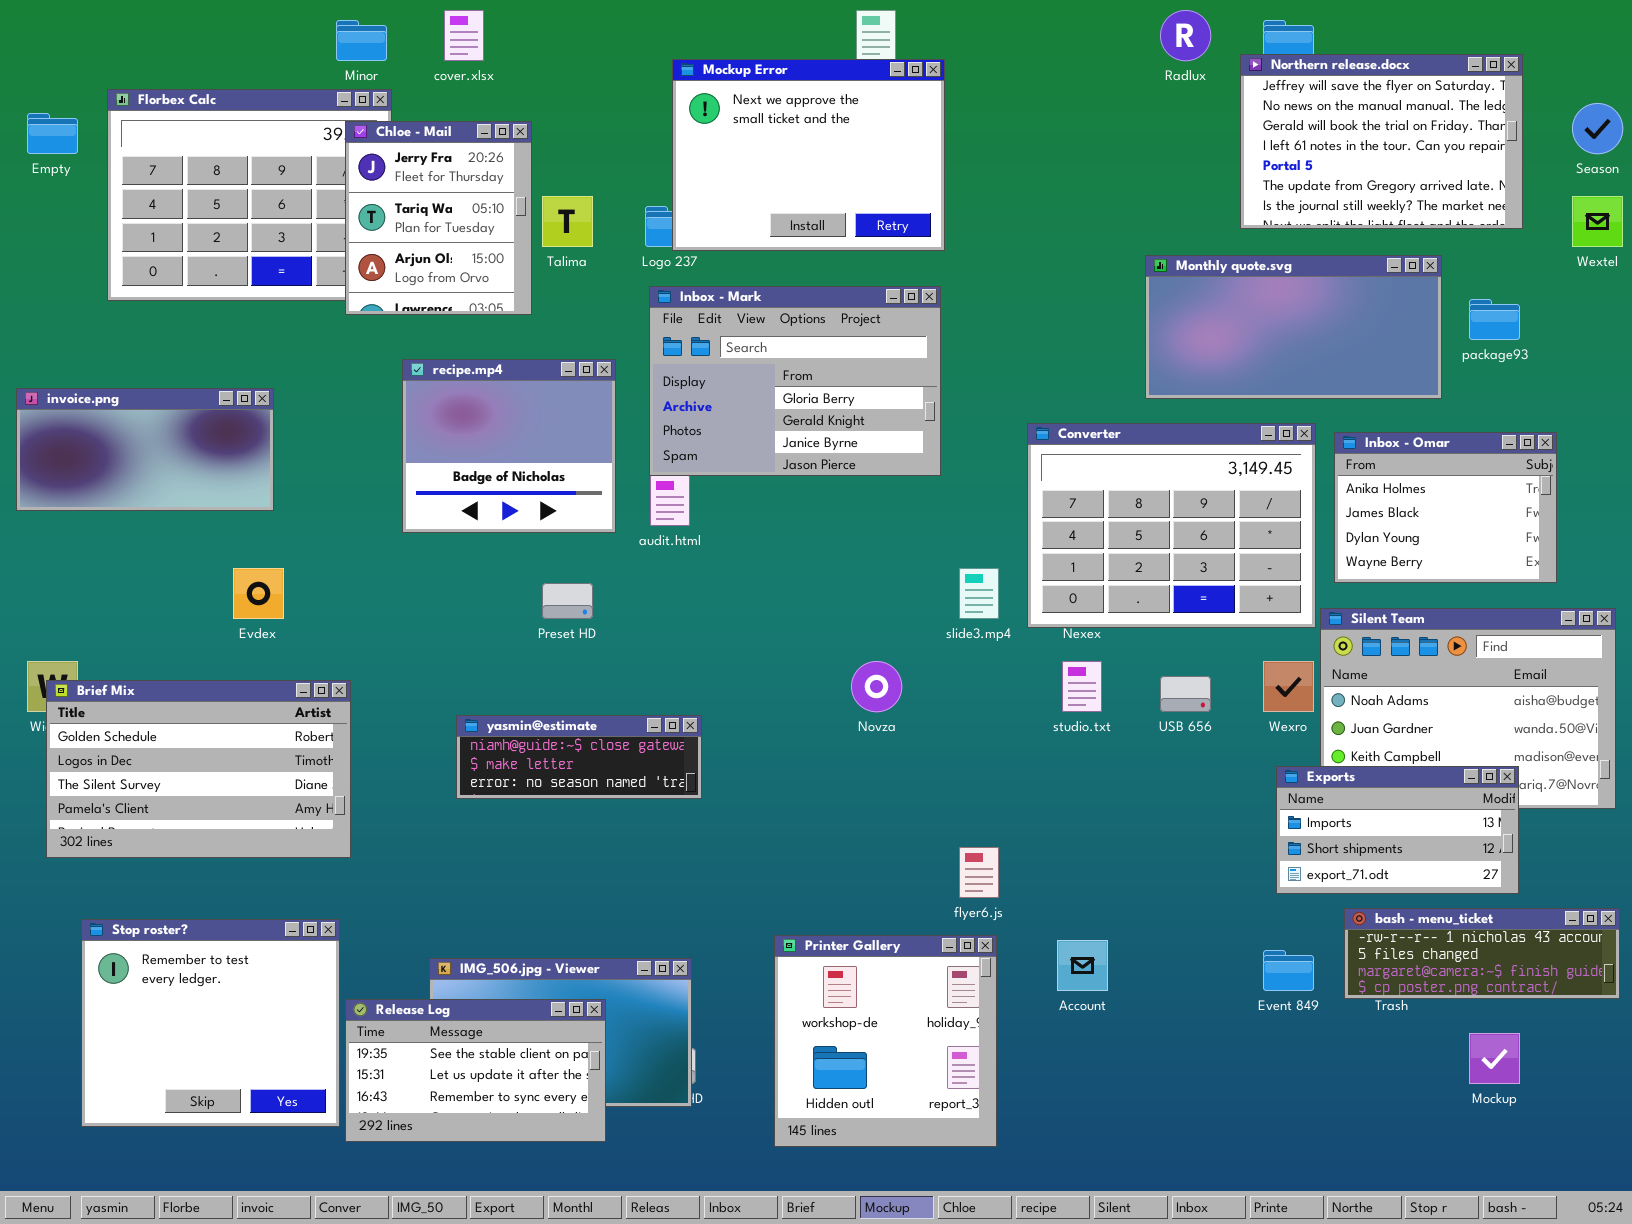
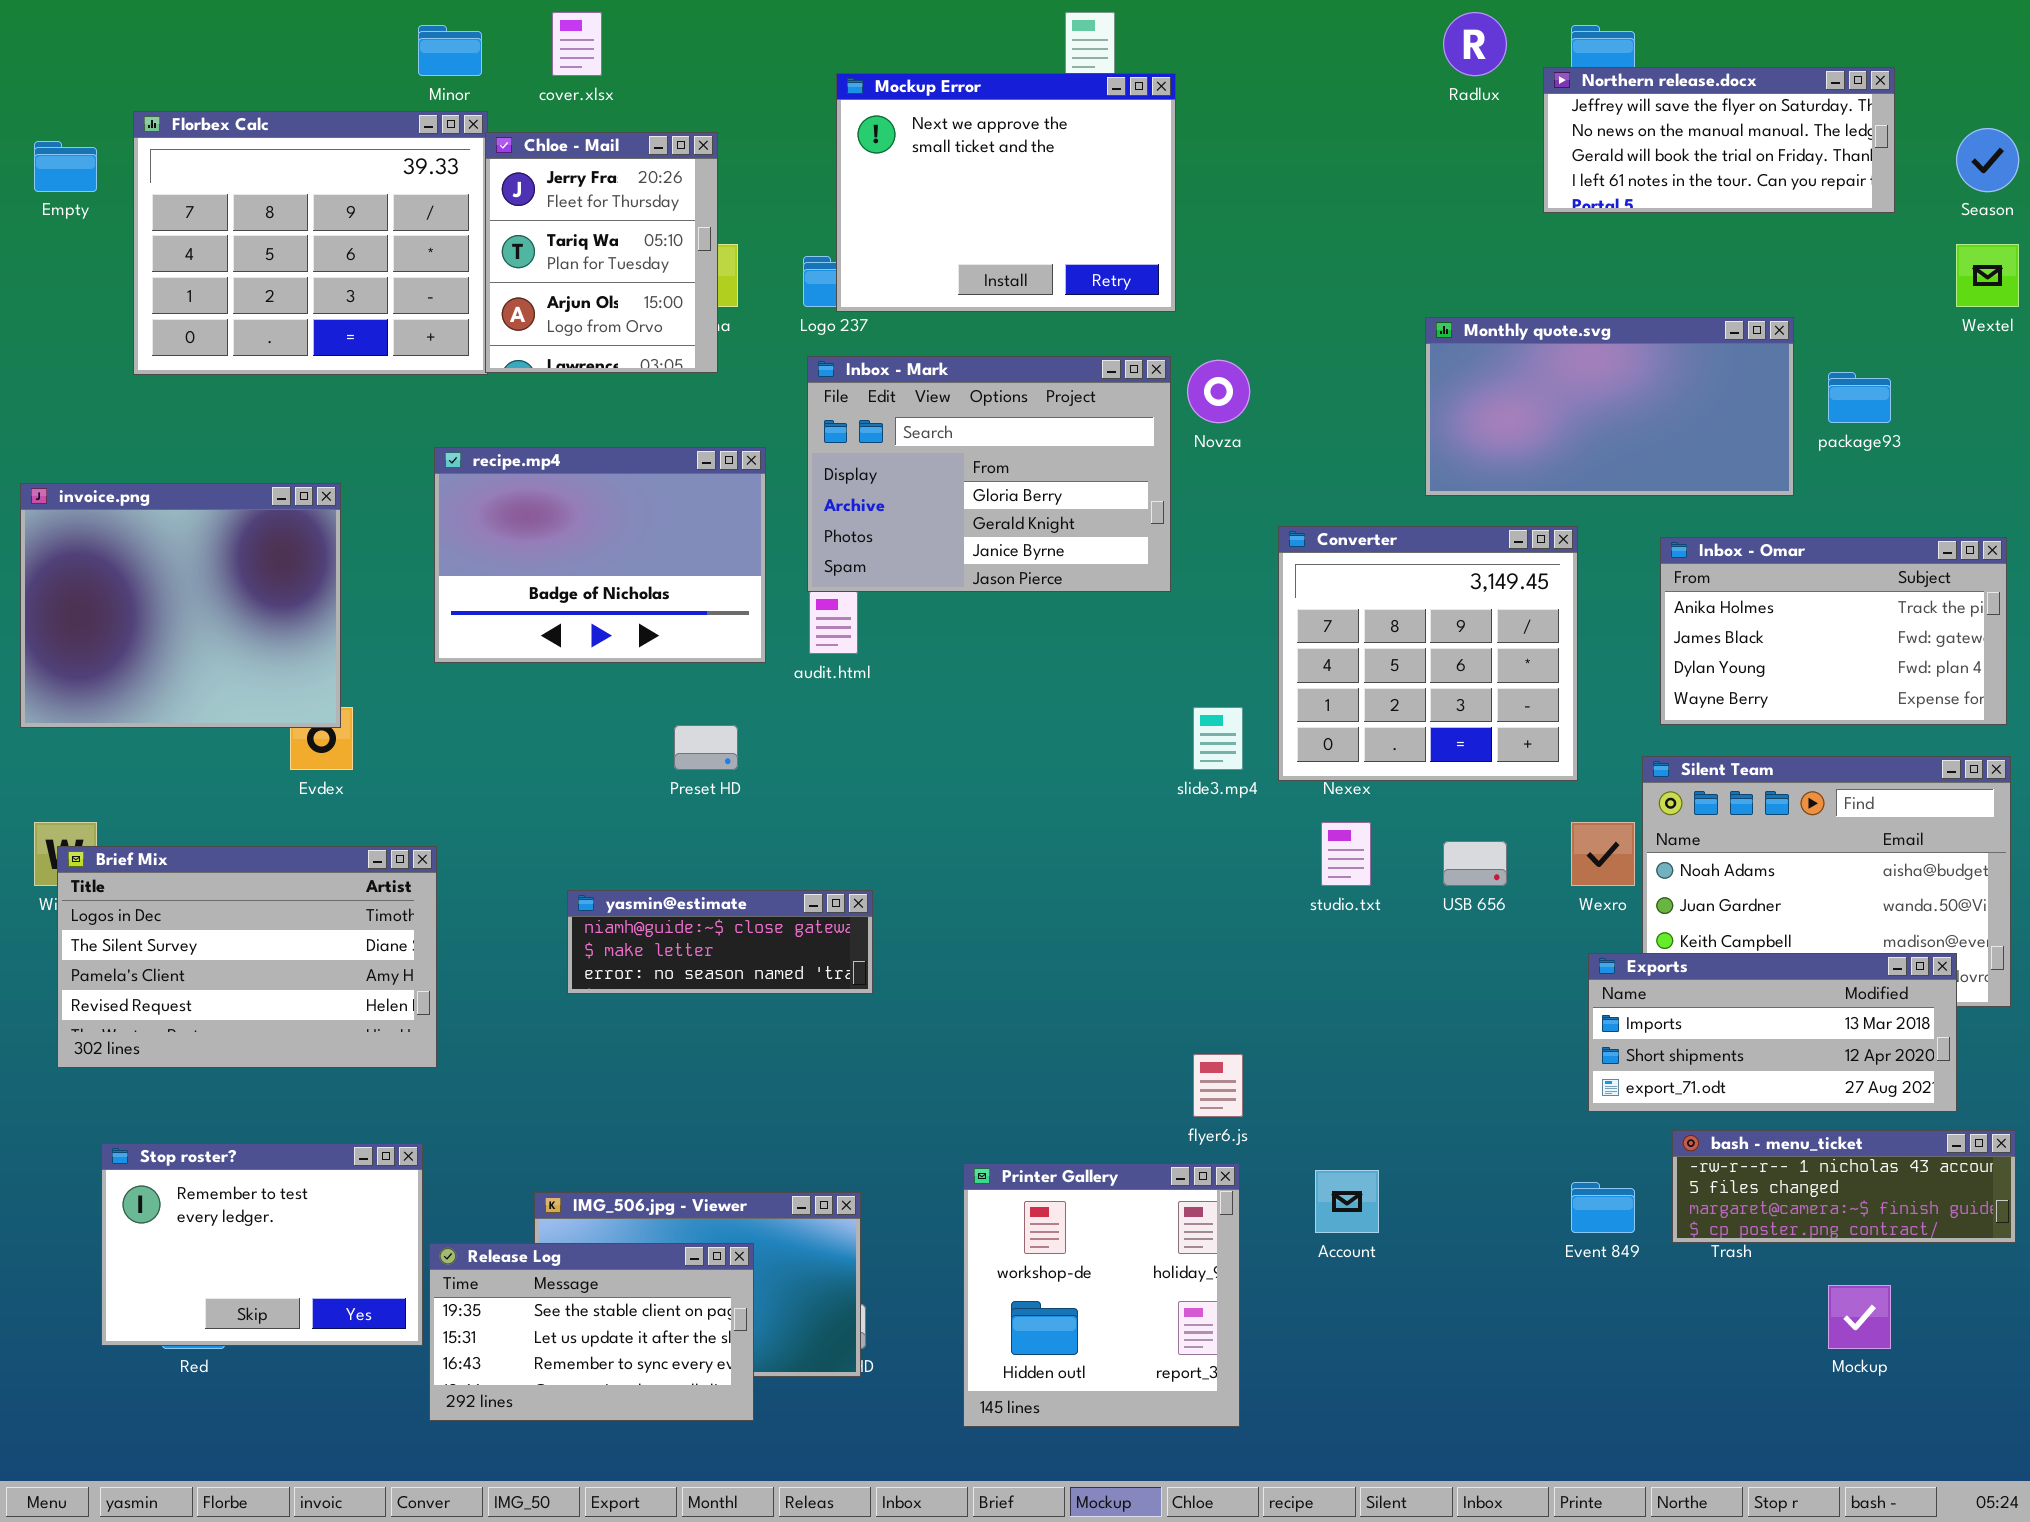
Northern release.docx: [1240,54,1523,229] -> [1543,67,1895,213], resized
Chloe - Mail: [345,121,532,315] -> [485,132,718,373], moved
recipe.mp4: [402,359,616,533] -> [434,447,766,663], resized
invoice.png: [16,388,274,511] -> [20,483,341,728], resized
Converter: [1027,423,1316,628] -> [1278,526,1578,781], resized
Inbox - Omar: [1334,432,1557,583] -> [1660,537,2007,725], resized
Novza: [851,661,902,712] -> [1187,360,1250,423], moved
Brief Mix: [46,680,351,858] -> [57,846,437,1068], scrolled down 1 row
Exports: [1276,766,1519,894] -> [1588,953,1957,1112], resized
Stop roster?: [81,919,340,1127] -> [101,1143,423,1346], resized

